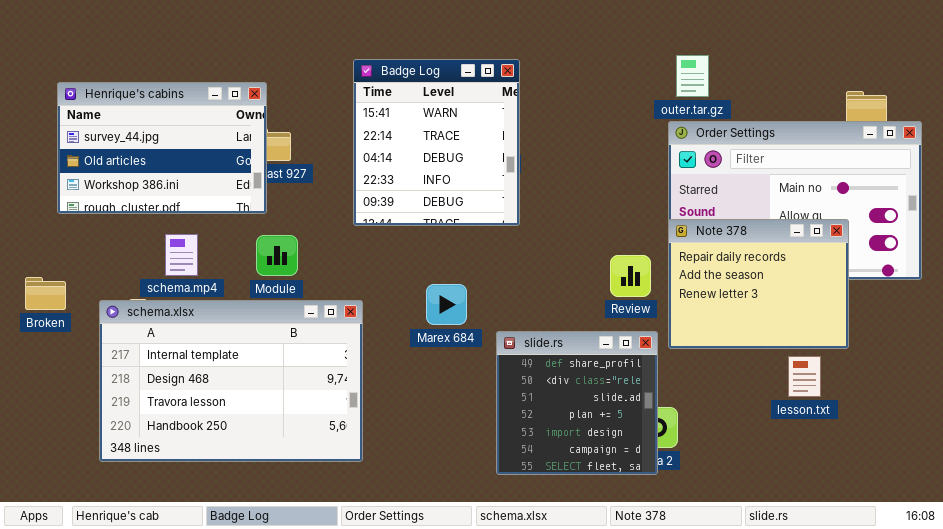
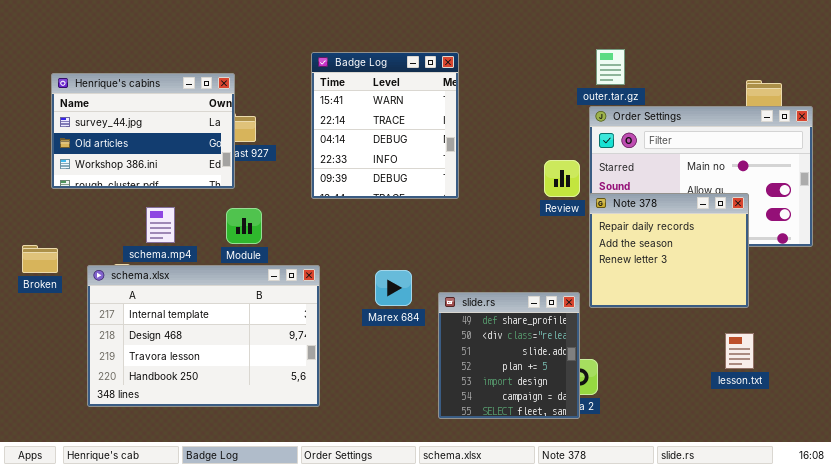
Review: [610,255,651,297] -> [544,160,580,197], moved
Marex 684: [426,284,467,325] -> [375,270,412,306], moved
lesson.txt: [788,356,821,397] -> [725,333,754,369], moved

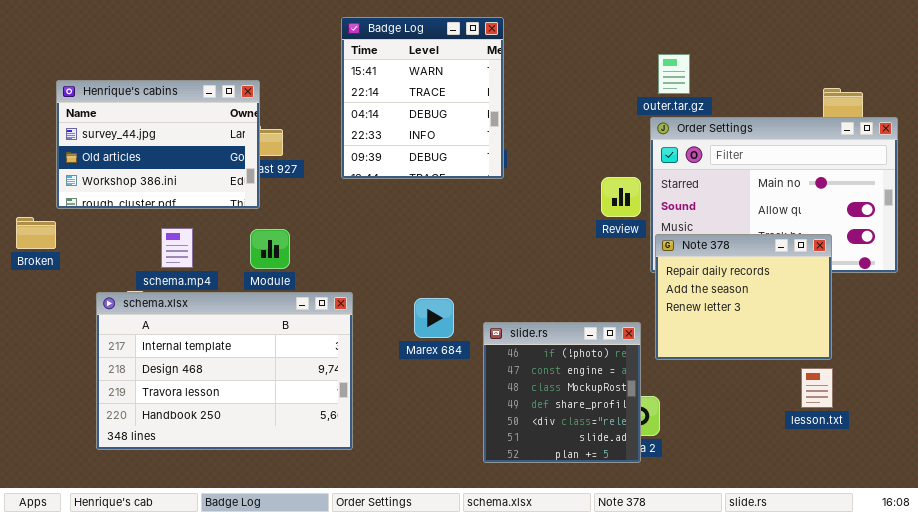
Badge Log: [311,52,459,199] -> [341,17,504,179], moved
Note 378: [589,193,749,308] -> [655,234,832,360], moved
Broken: [22,245,58,273] -> [16,217,56,249], moved
slide.rs: [438,292,580,419] -> [483,322,641,463], scrolled up 3 rows

